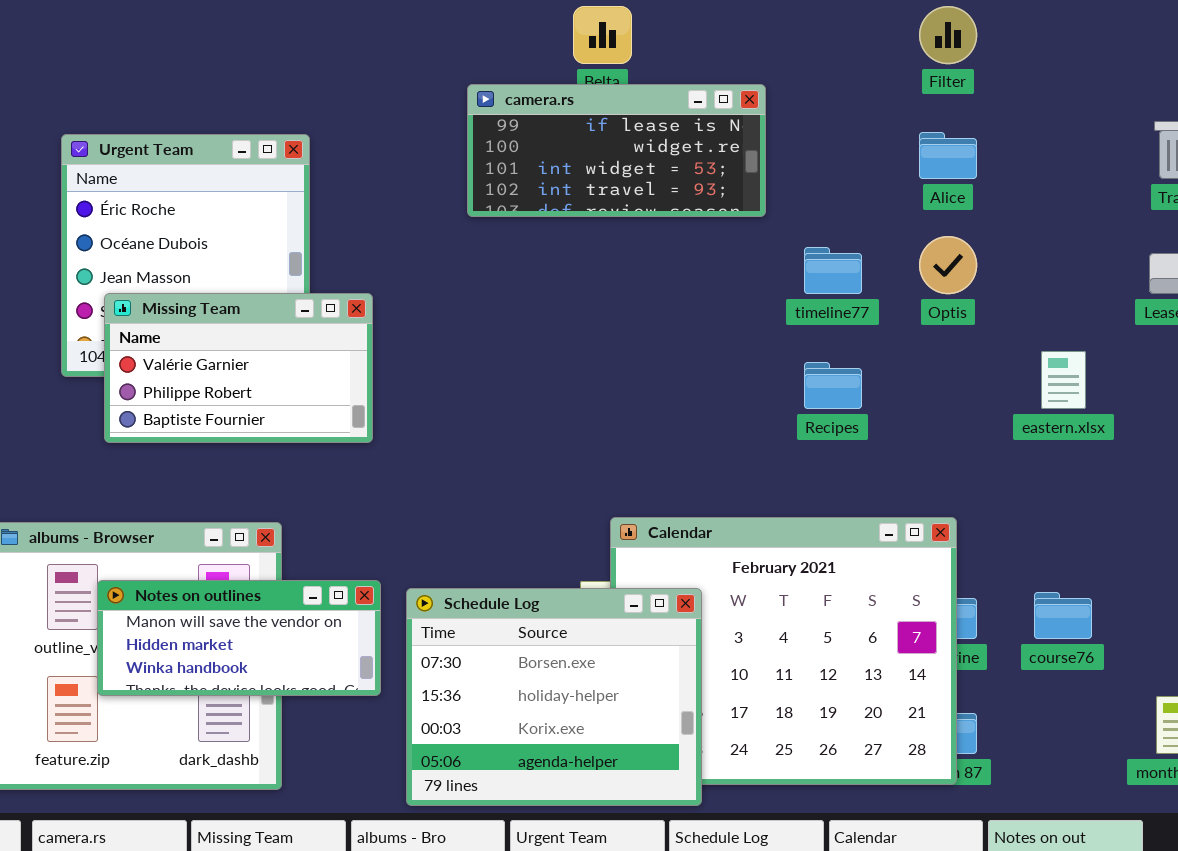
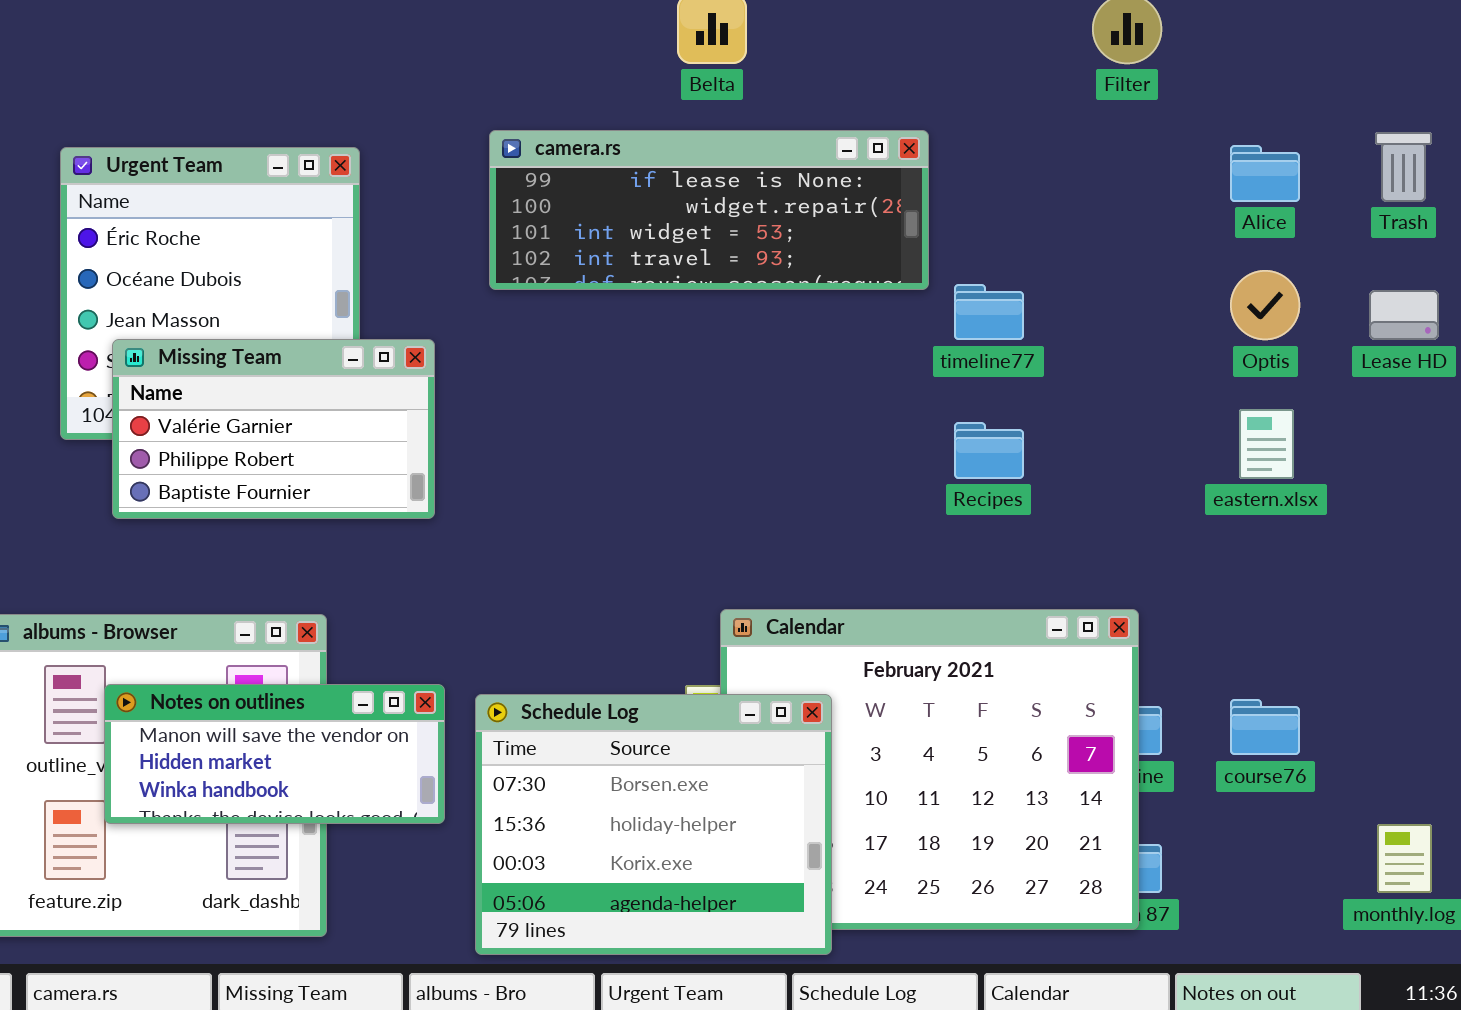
camera.rs: [467,84,766,217] -> [489,130,929,290], moved, resized
Alice: [919,132,977,179] -> [1230,145,1300,202], moved
Optis: [919,236,977,294] -> [1230,270,1300,340], moved

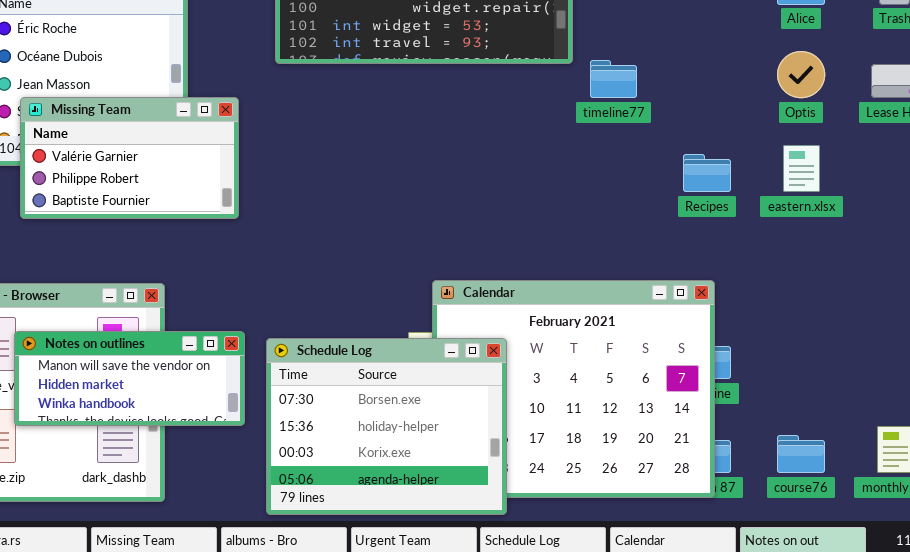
Recipes: [954,422,1024,479] -> [683,154,731,192], moved
course76: [1230,699,1300,755] -> [777,435,825,473], moved

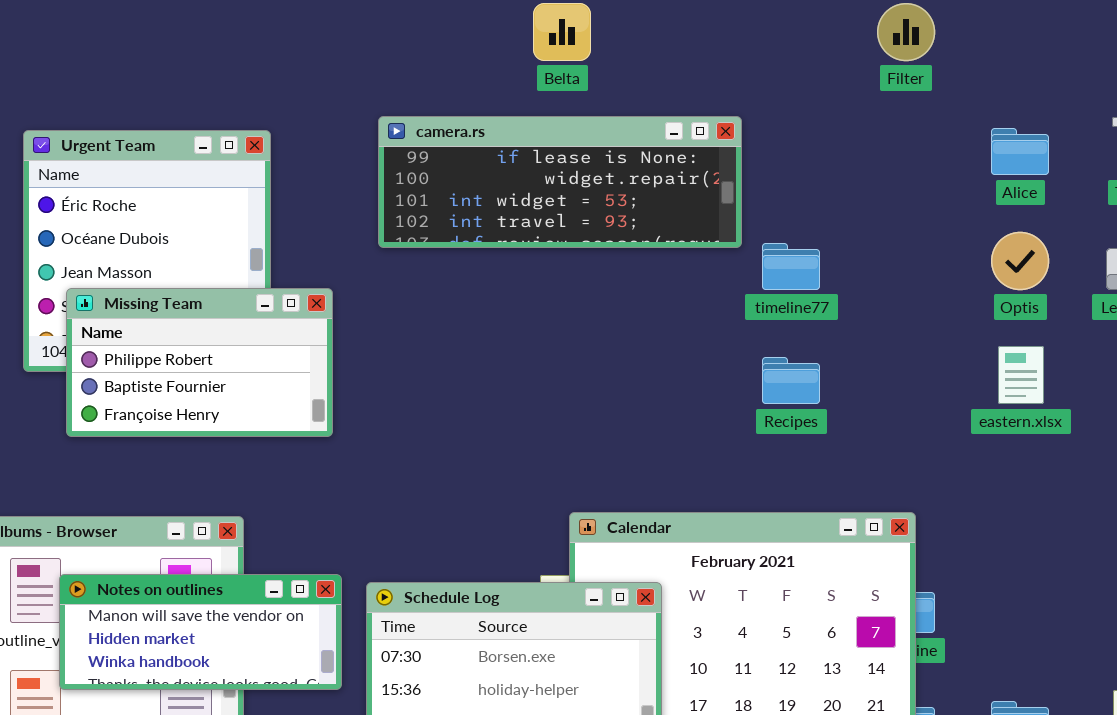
Missing Team: [20,97,239,219] -> [66,288,333,437], scrolled down 1 row
Recipes: [683,154,731,192] -> [762,357,820,404], moved

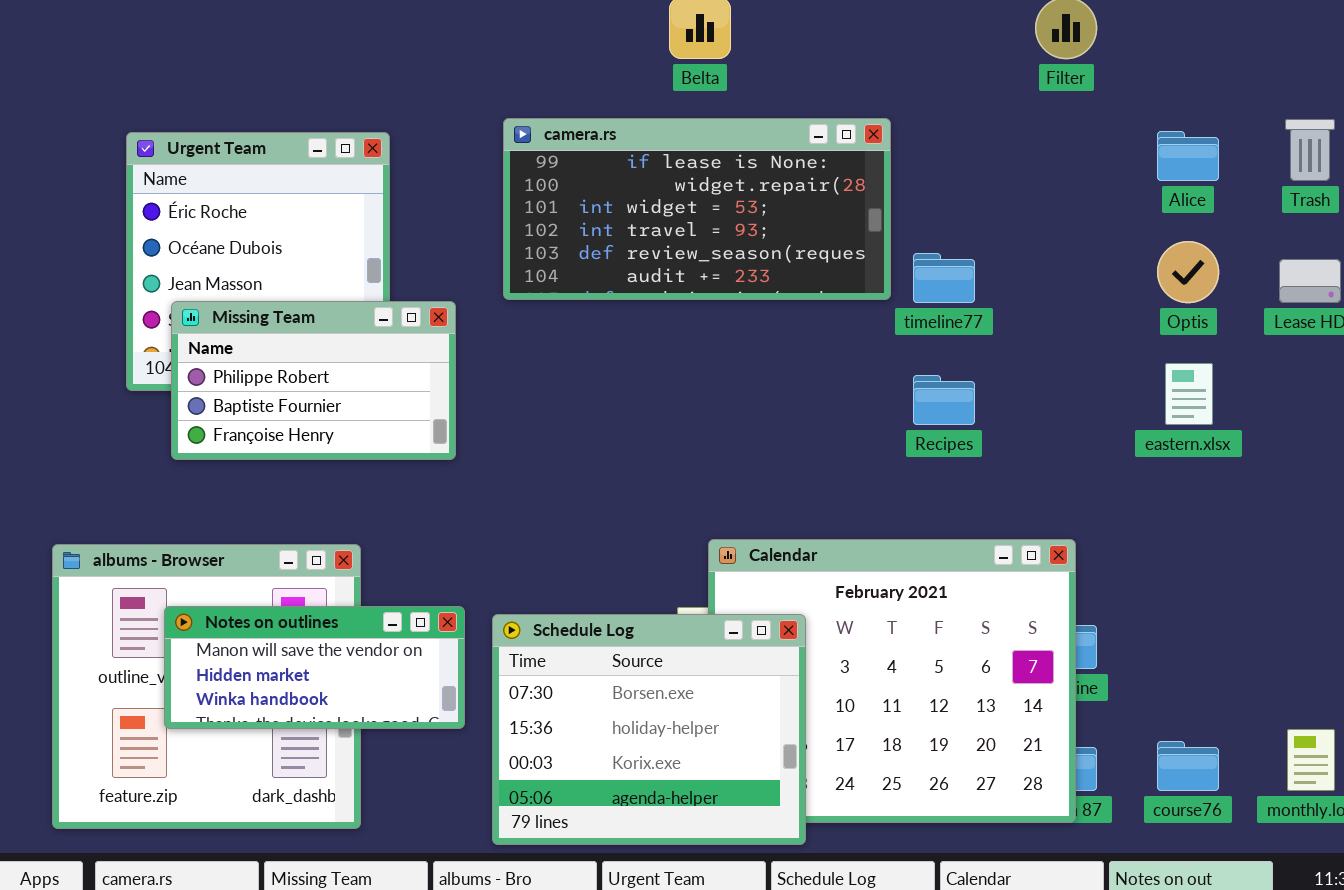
camera.rs: [378,116,742,248] -> [503,118,891,300], resized

